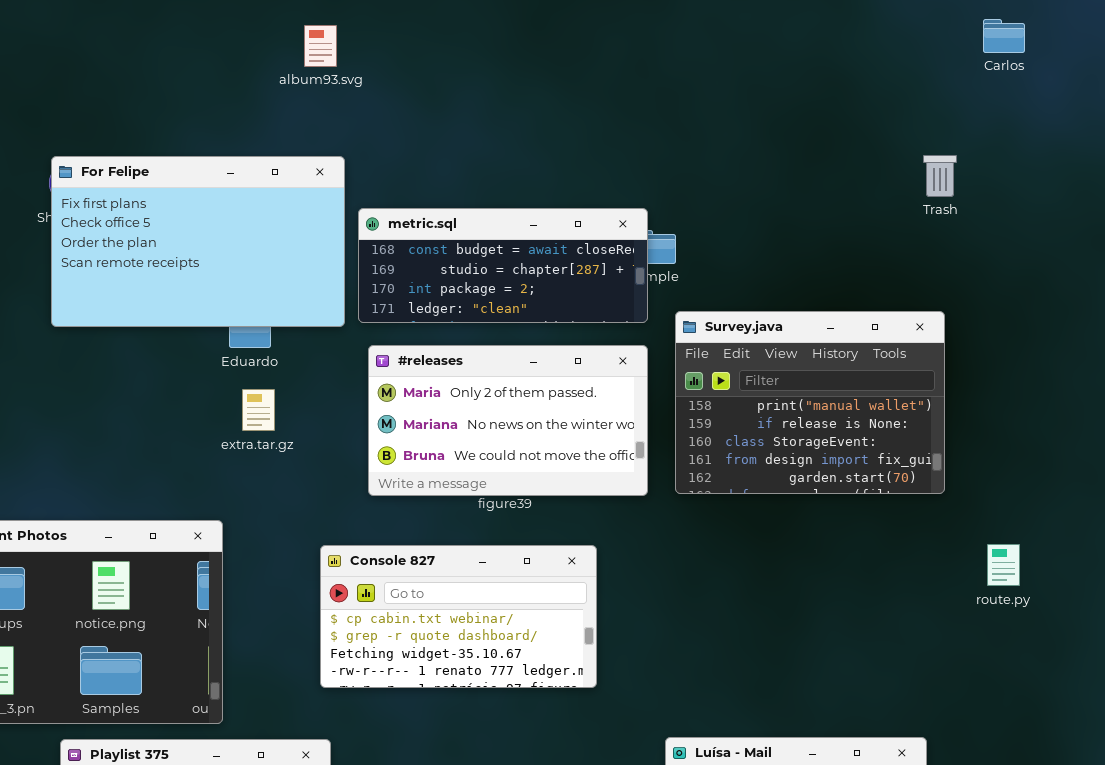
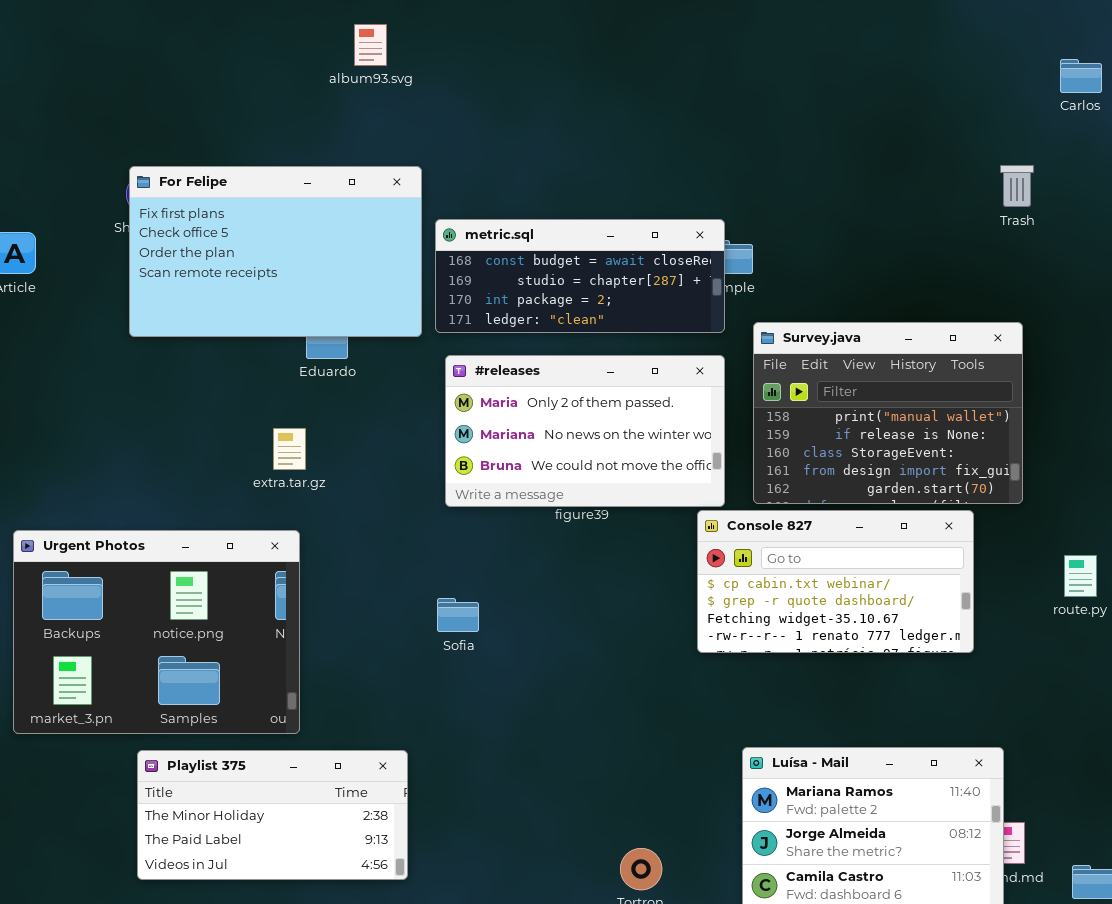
Carlos: [983,19,1025,53] -> [1060,59,1102,93], moved
album93.svg: [304,25,337,67] -> [354,24,387,66], moved
extra.tar.gz: [242,389,275,431] -> [273,428,306,470], moved
Console 827: [320,545,597,688] -> [697,510,974,653], moved

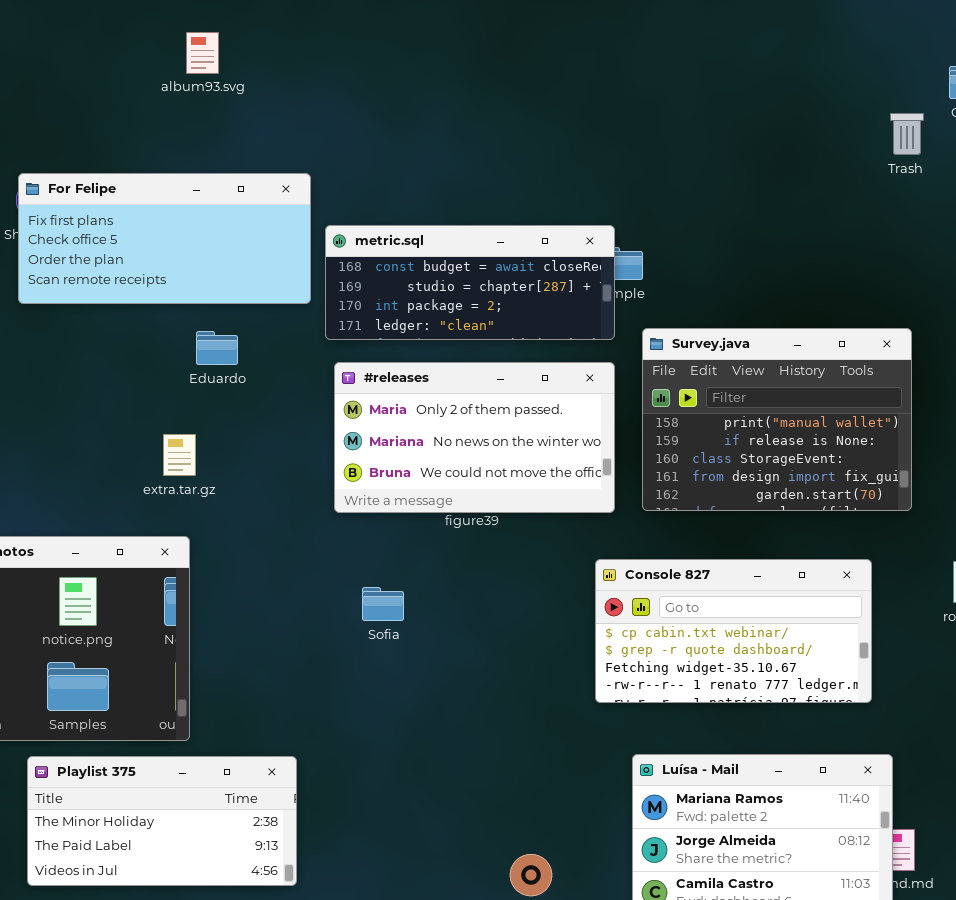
album93.svg: [354,24,387,66] -> [186,32,219,74], moved
Trash: [1000,165,1034,207] -> [890,113,924,155], moved
For Felipe: [129,166,422,337] -> [18,173,311,304], resized
Console 827: [697,510,974,653] -> [595,559,872,703], moved
Sofia: [437,598,479,632] -> [362,587,404,621], moved

